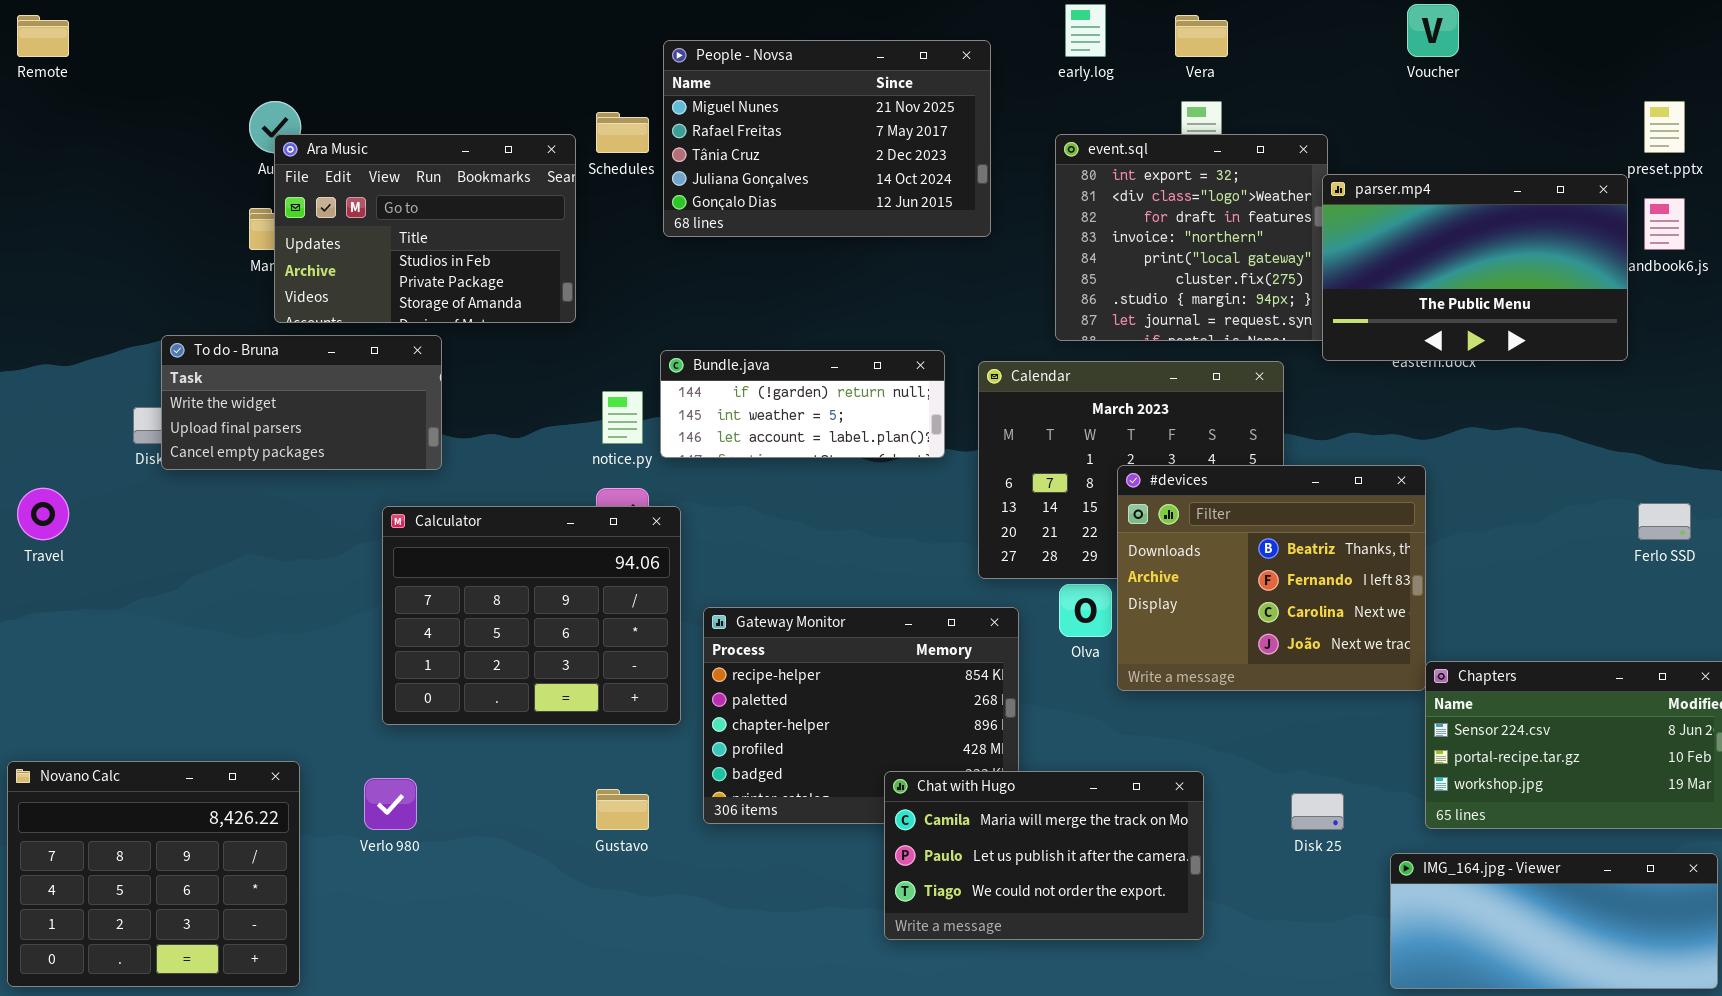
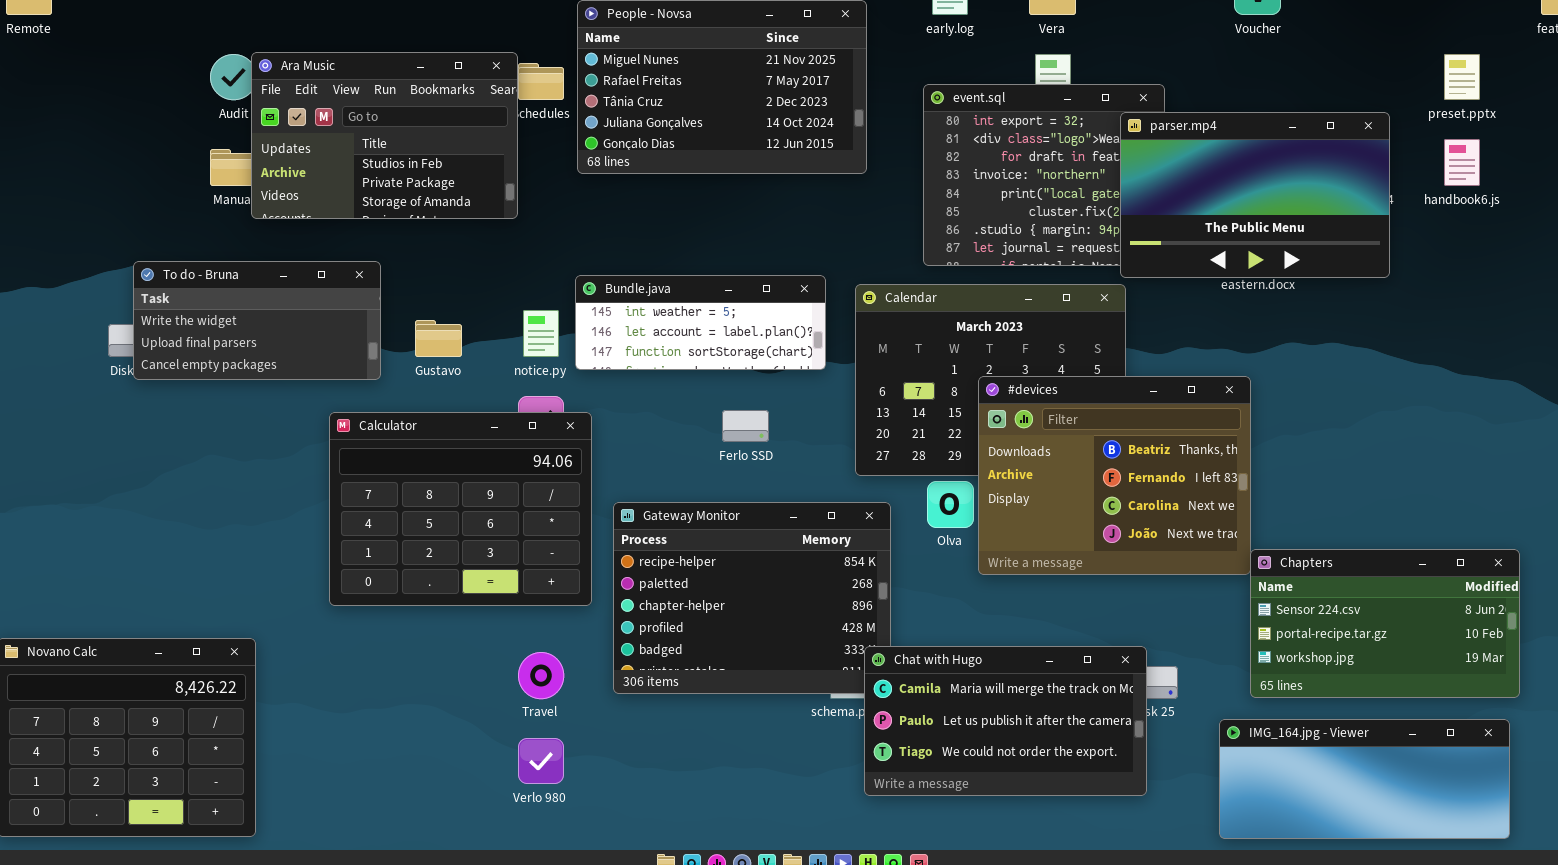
Ara Music: [274,134,576,323] -> [251,52,518,219], moved
parser.mp4: [1322,174,1628,361] -> [1120,112,1390,278], moved
Bundle.java: [660,350,945,458] -> [575,275,826,370], scrolled down 1 row
Travel: [17,488,69,540] -> [518,652,564,699], moved
Ferlo SSD: [1638,503,1691,540] -> [722,410,769,442], moved
Chat with Hugo: [884,771,1204,940] -> [864,646,1147,796], moved
Verlo 980: [364,778,417,830] -> [518,738,564,784], moved
Gustavo: [596,789,649,830] -> [415,320,462,357], moved

